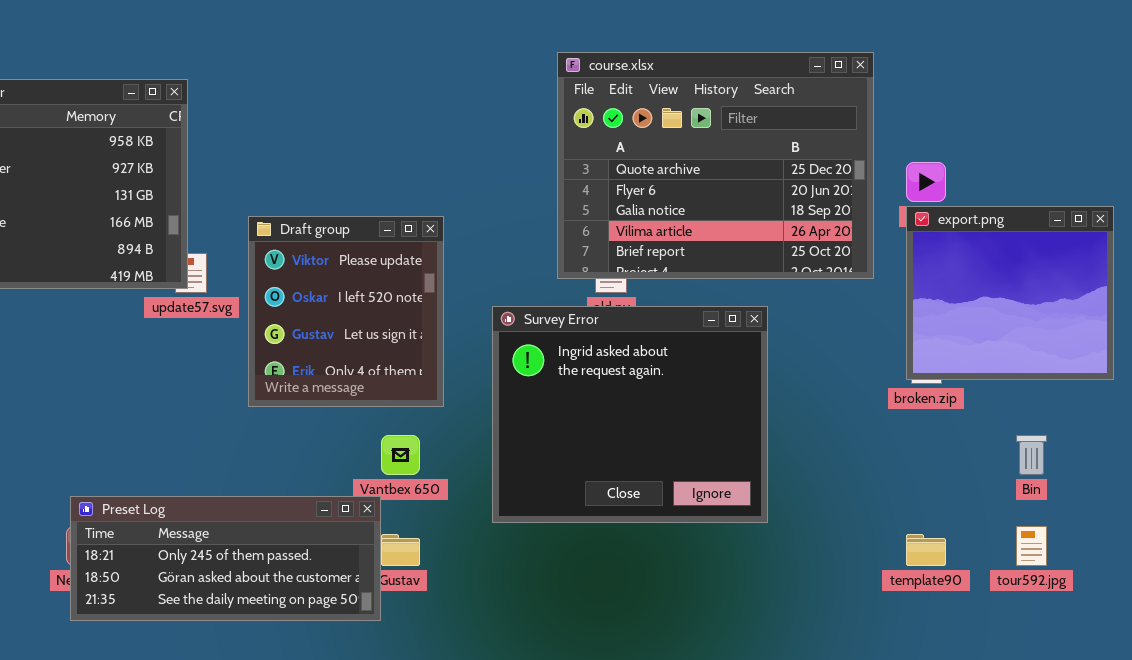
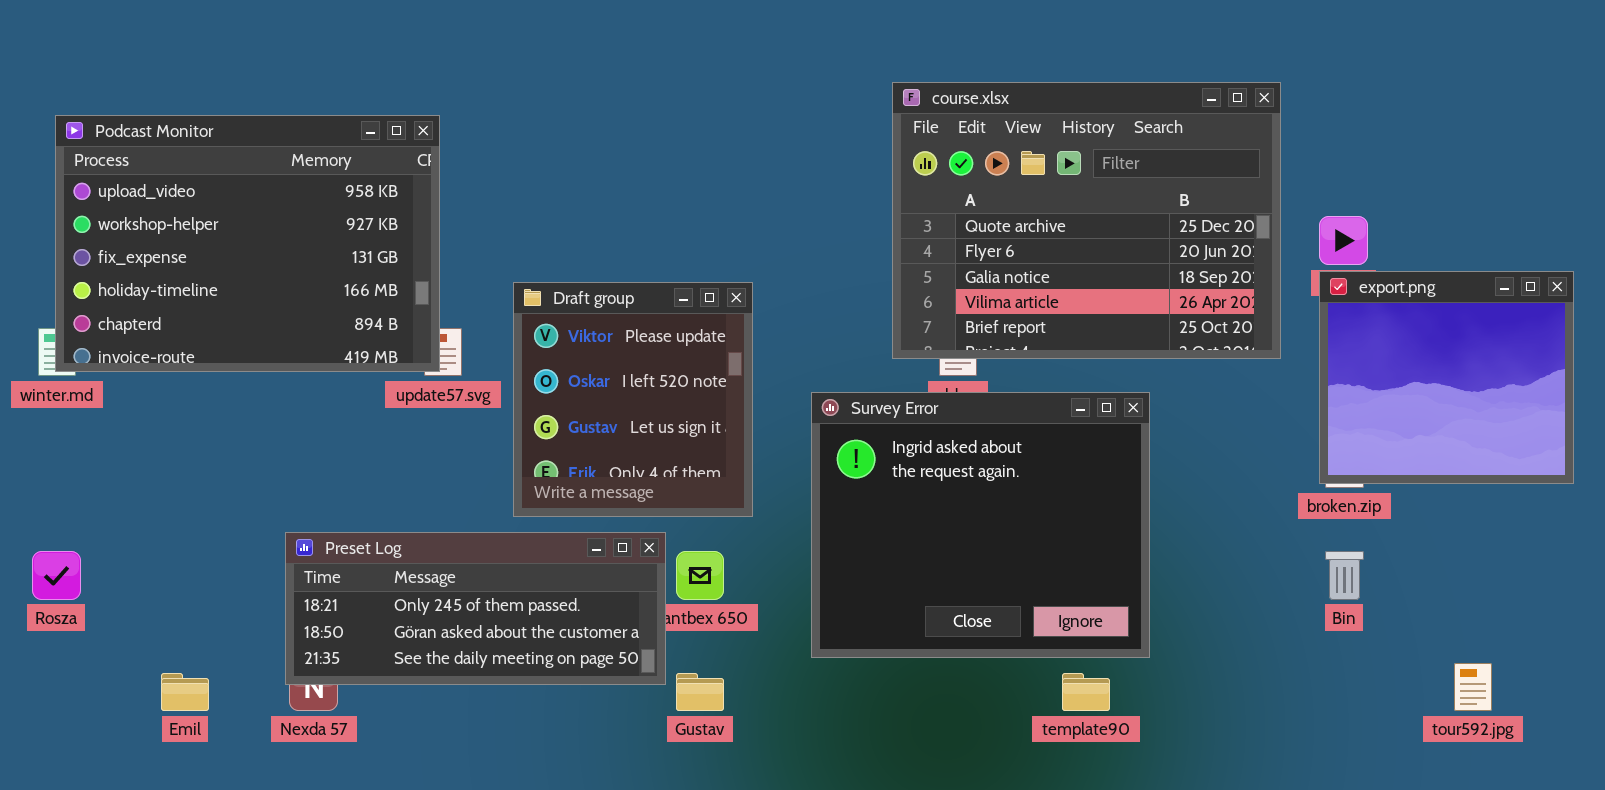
Bin: [1016,435,1047,475] -> [1325,551,1364,600], moved
Preset Log: [70,496,381,621] -> [285,532,666,685], moved
template90: [906,534,946,566] -> [1062,673,1110,711], moved

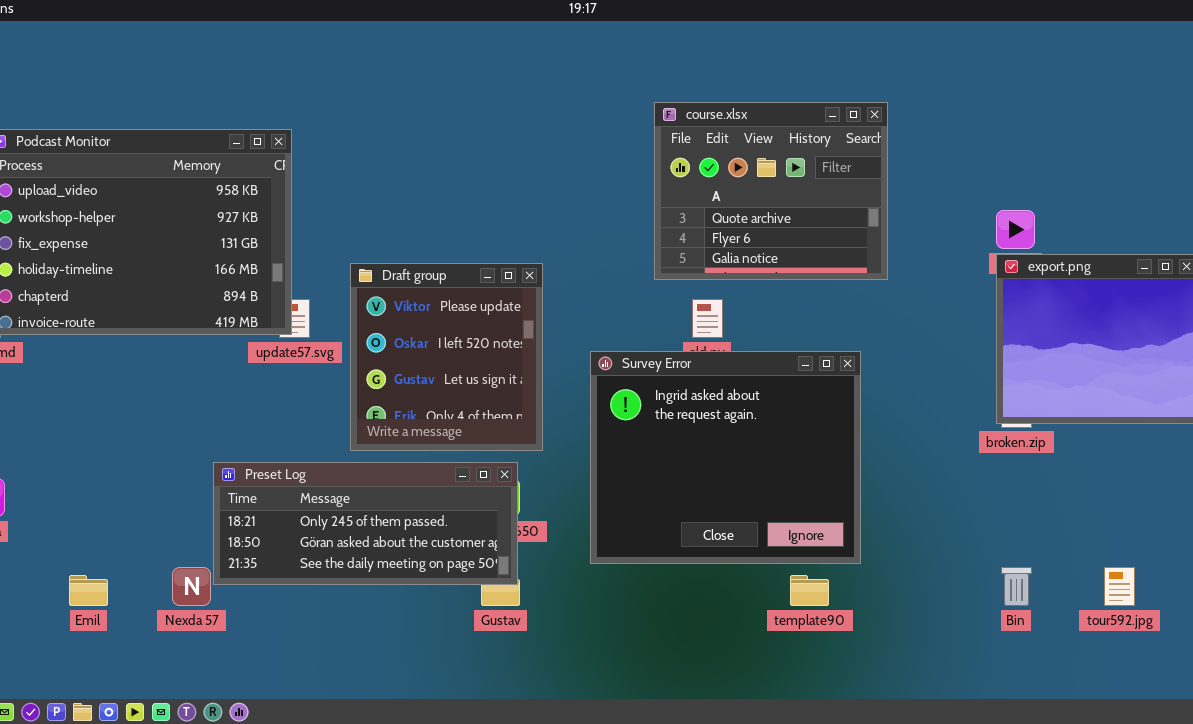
course.xlsx: [892,82,1281,359] -> [654,102,888,280], resized
Preset Log: [285,532,666,685] -> [213,462,518,585], moved
Bin: [1325,551,1364,600] -> [1001,567,1032,606], moved

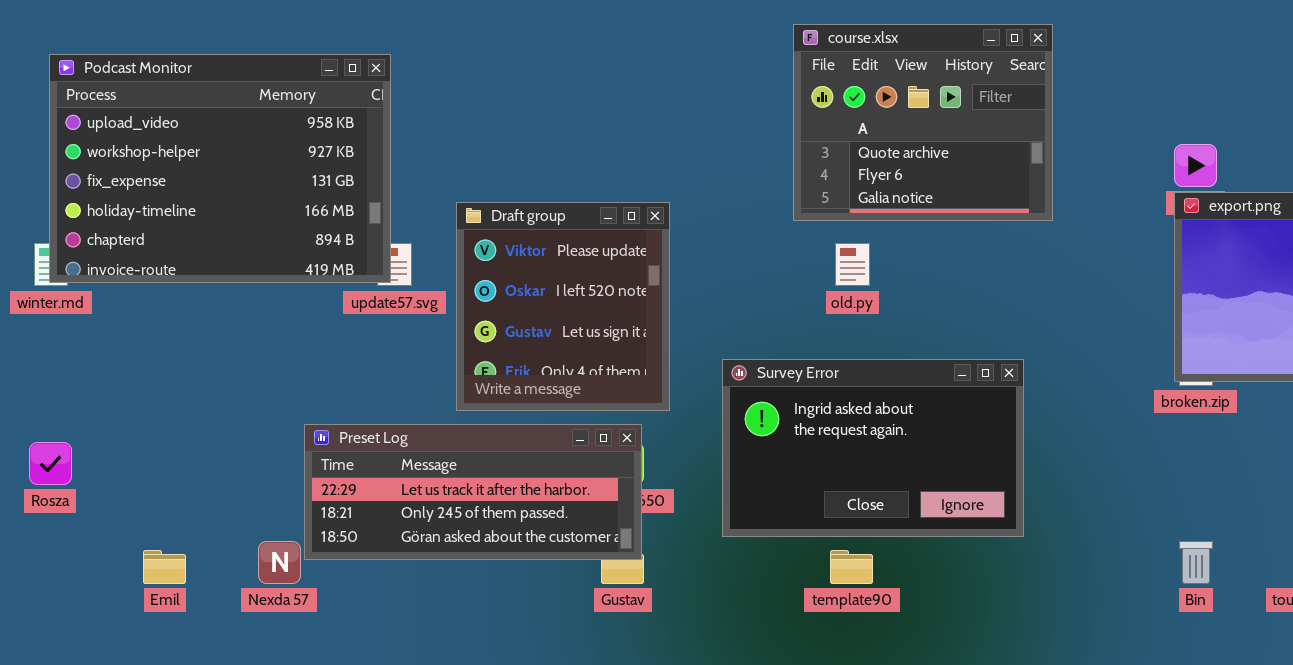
Survey Error: [590,351,861,564] -> [722,359,1024,537], resized
Preset Log: [213,462,518,585] -> [304,424,642,560], scrolled up 1 row
template90: [790,575,829,606] -> [830,550,873,584], moved

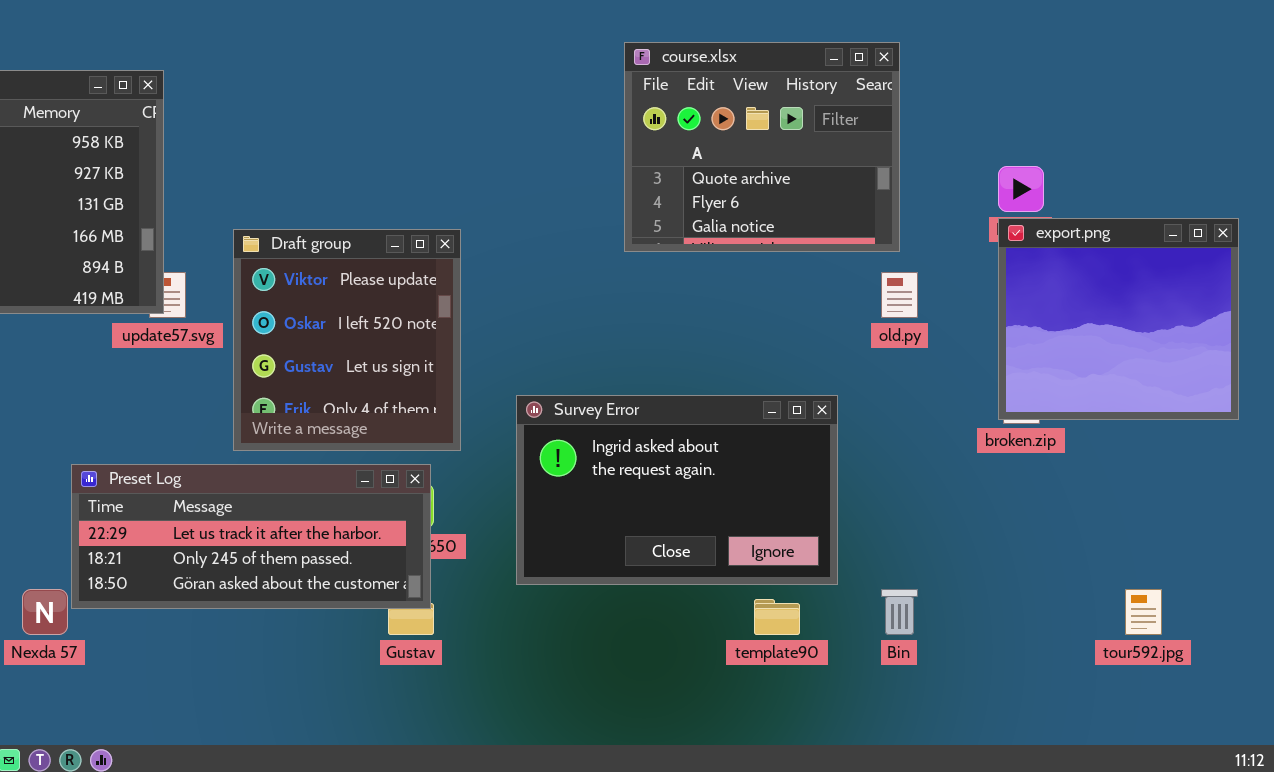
course.xlsx: [793,24,1053,221] -> [624,42,900,252], moved
old.py: [835,243,870,286] -> [881,272,918,318], moved
Bin: [1179,541,1213,584] -> [881,589,918,635], moved
template90: [830,550,873,584] -> [754,599,800,635], moved

